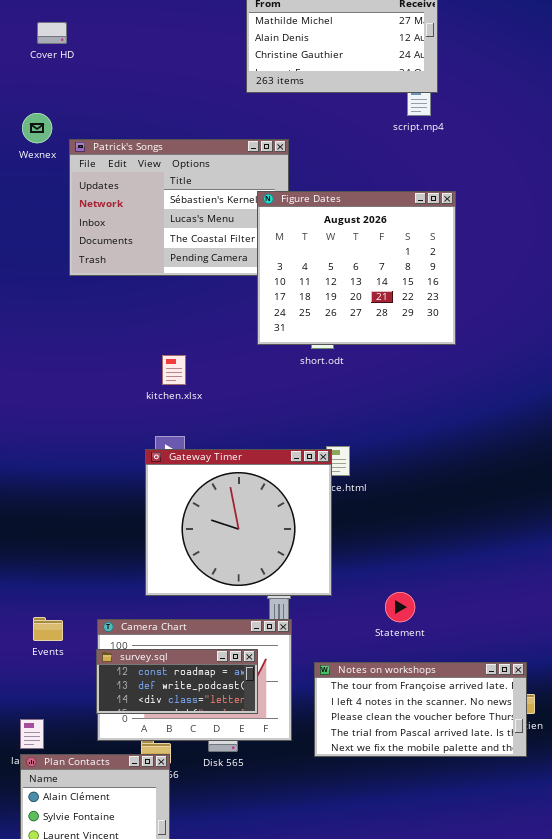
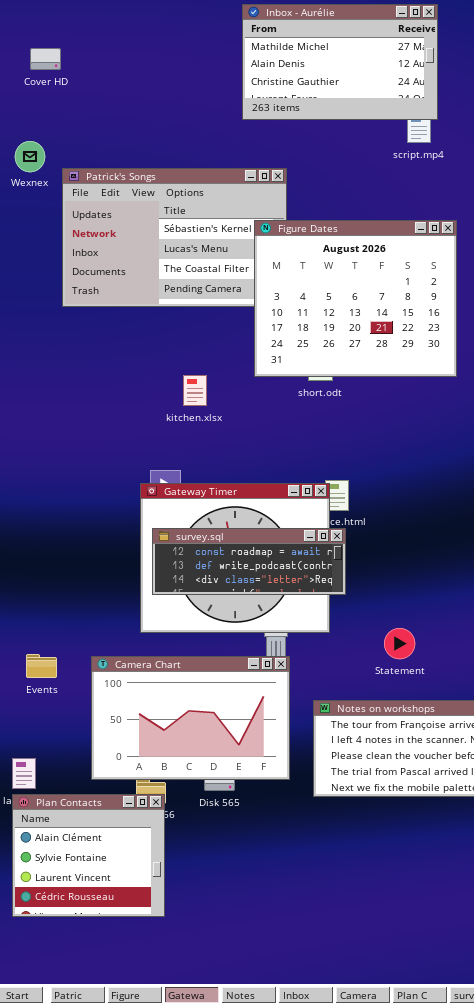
kitchen.xlsx: [162,355,186,385] -> [183,375,207,406], moved
survey.sql: [96,649,258,714] -> [152,528,346,595], moved, resized

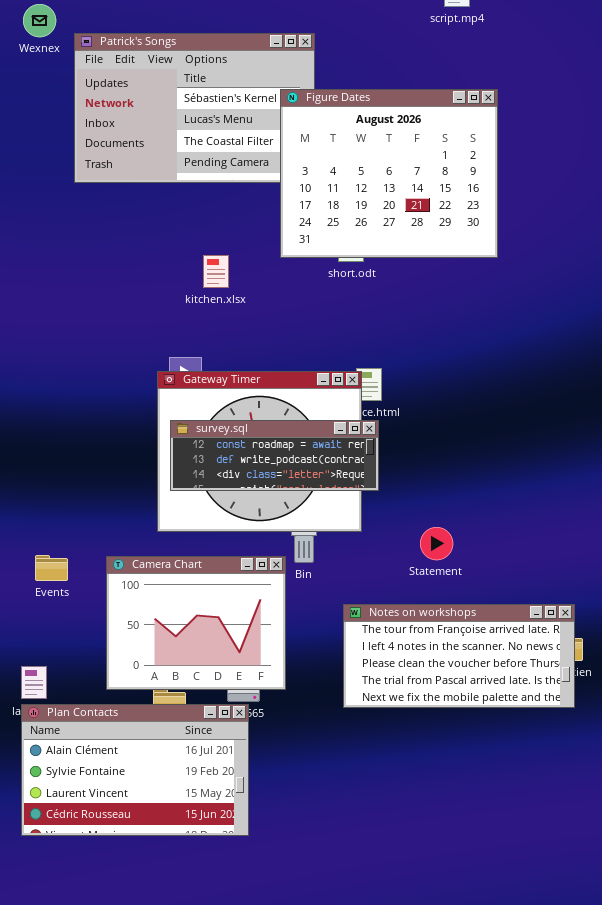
Camera Chart: [91,656,290,780] -> [106,556,286,690], resized
Plan Contacts: [12,794,165,917] -> [21,704,249,836], resized

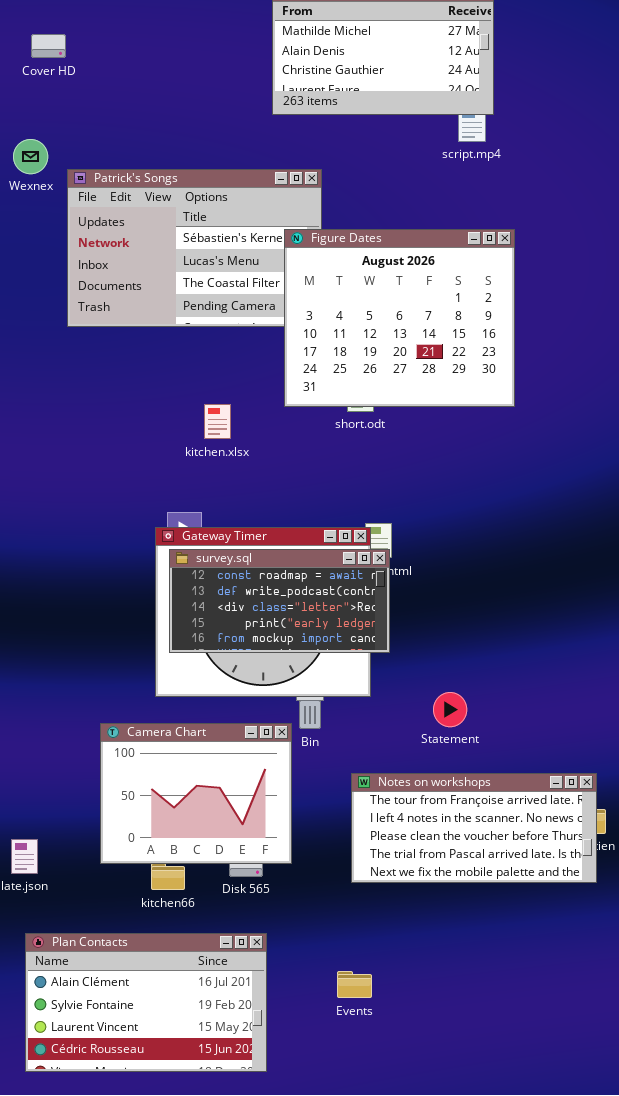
survey.sql: [170,420,379,491] -> [169,549,390,653], resized
Events: [35,555,68,581] -> [337,971,372,998], moved
Plan Contacts: [21,704,249,836] -> [25,933,267,1072], moved

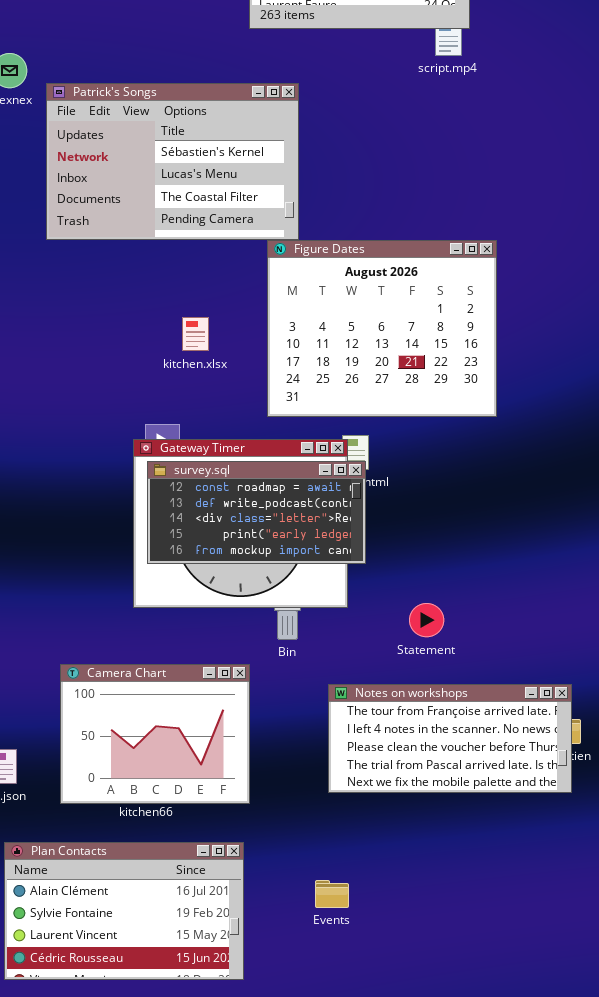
Figure Dates: [284,229,515,407] -> [267,240,497,417], moved
Camera Chart: [100,723,292,864] -> [60,664,250,804], moved

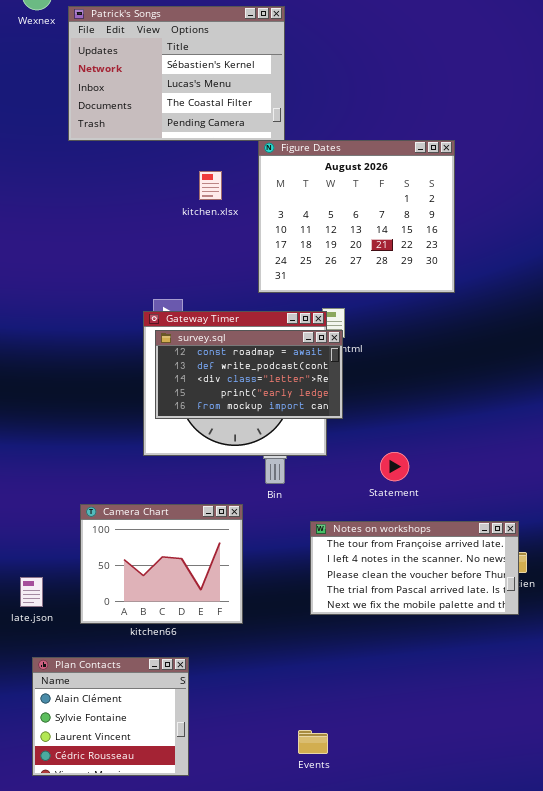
kitchen.xlsx: [182,317,209,351] -> [199,171,222,200], moved
Plan Contacts: [4,842,244,980] -> [32,657,189,776], resized
Events: [315,880,349,908] -> [298,730,328,754], moved

